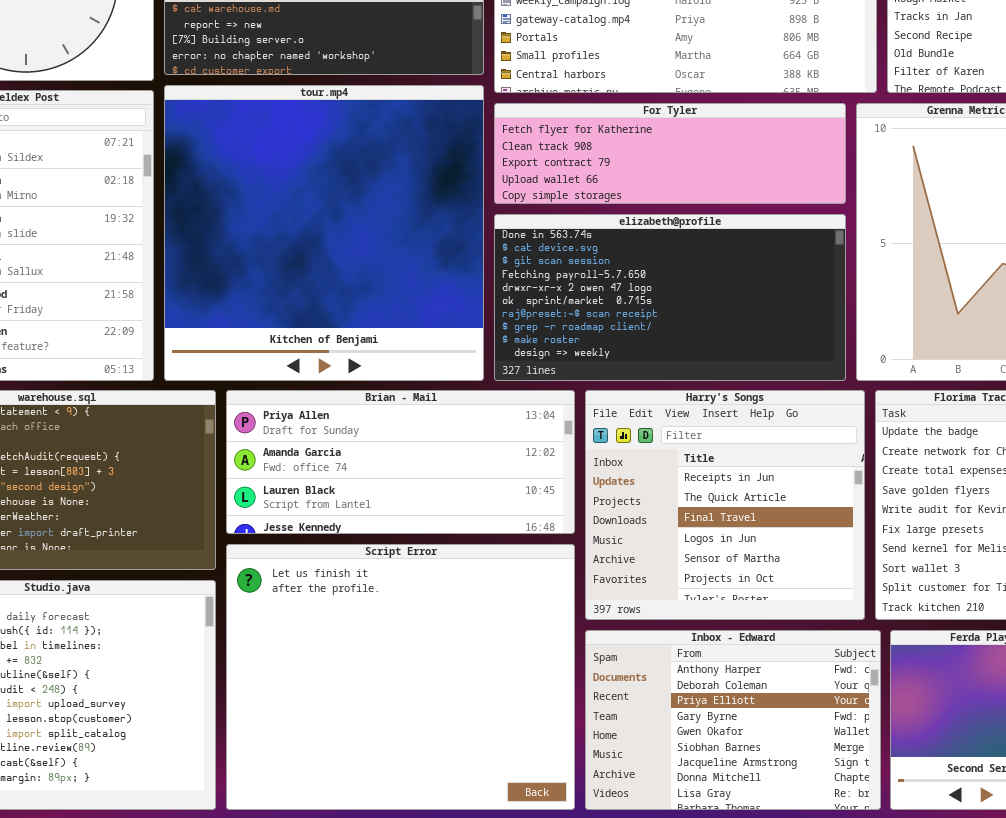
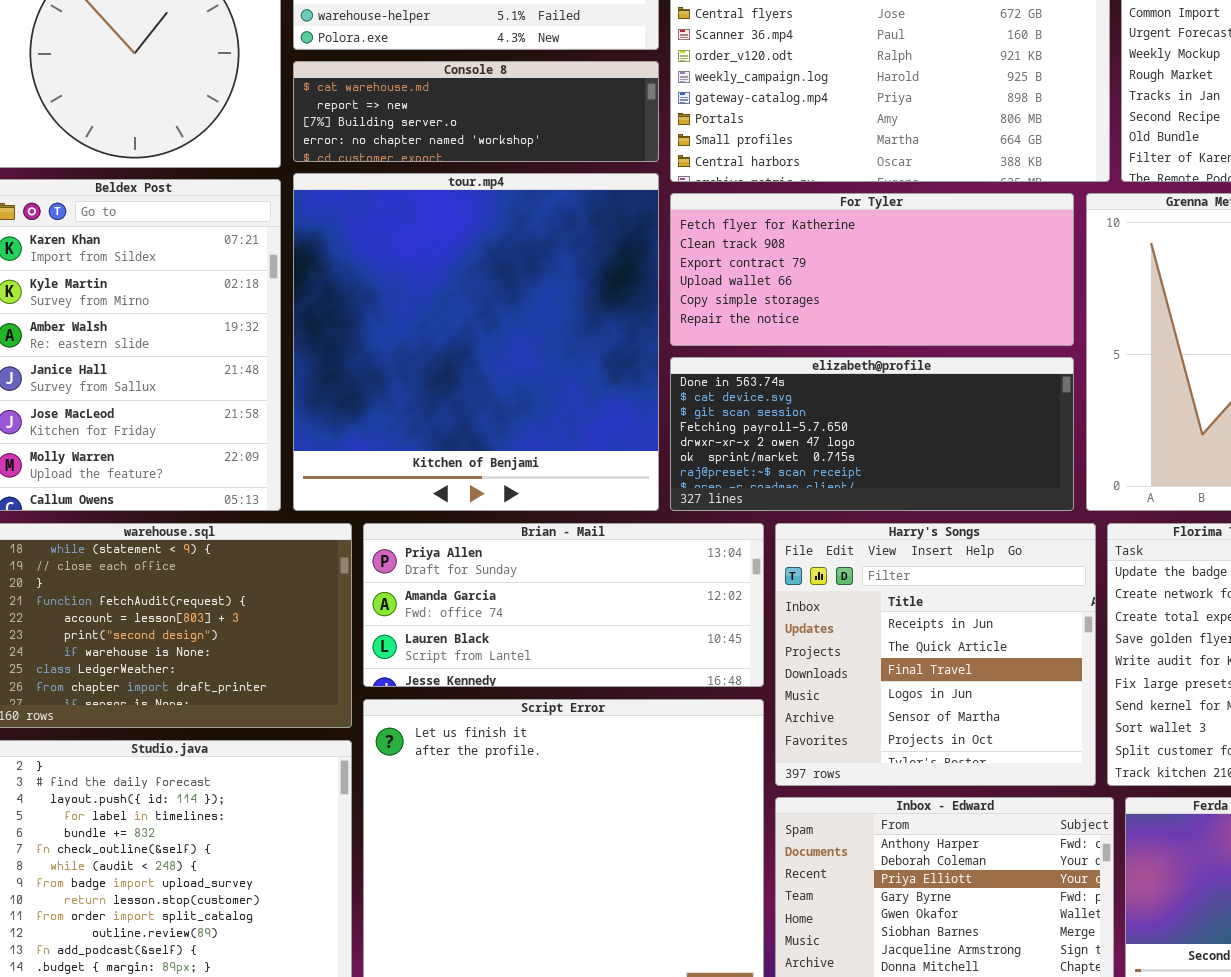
For Tyler: [494,103,846,204] -> [670,193,1074,346], resized
elizabeth@profile: [494,214,846,381] -> [670,357,1074,511], resized

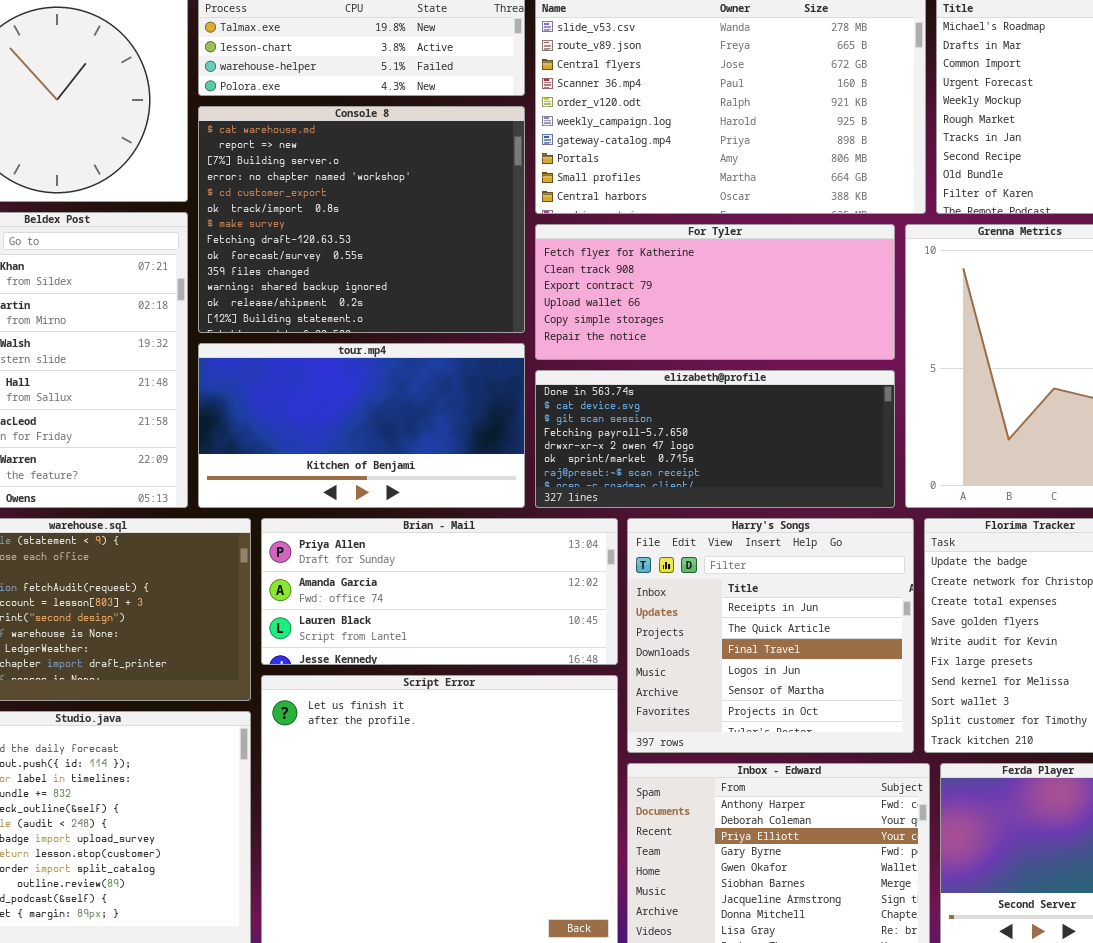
Console 8: [293,61,659,162] -> [198,106,525,333], resized
tour.mp4: [293,173,659,511] -> [198,343,525,508], resized

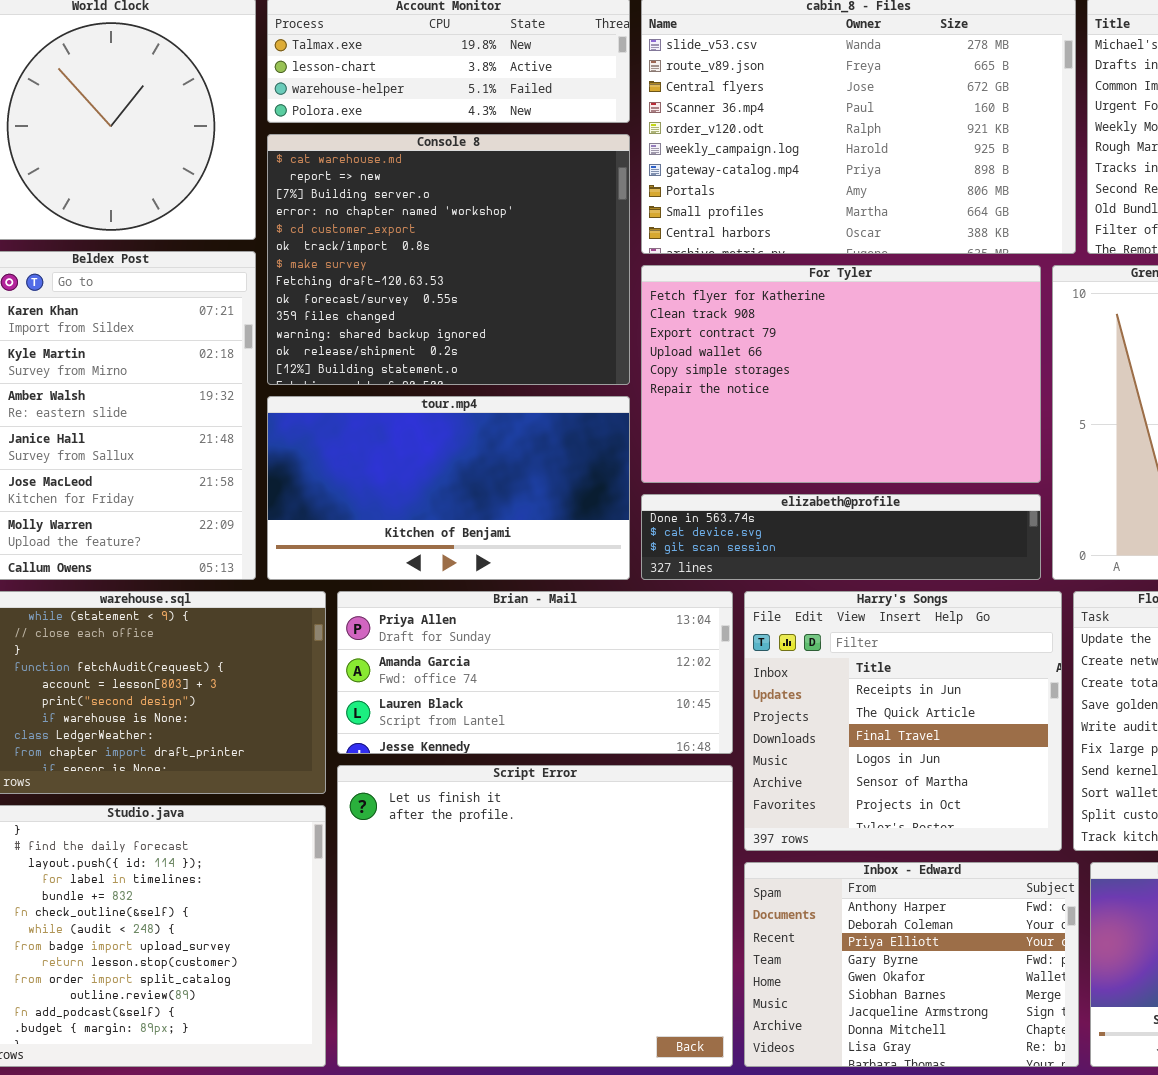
For Tyler: [535,224,895,360] -> [641,265,1041,483], resized
elizabeth@profile: [535,370,895,508] -> [641,494,1041,580], resized

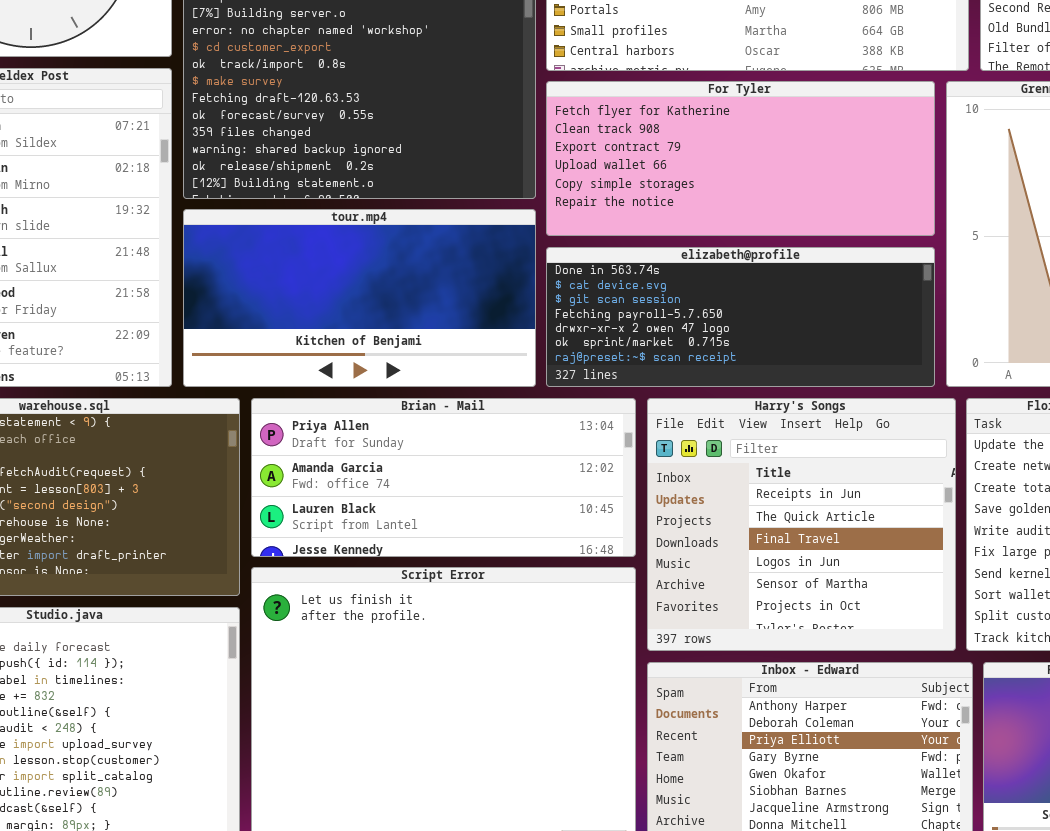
For Tyler: [641,265,1041,483] -> [546,81,935,236], resized
elizabeth@profile: [641,494,1041,580] -> [546,247,935,387], resized

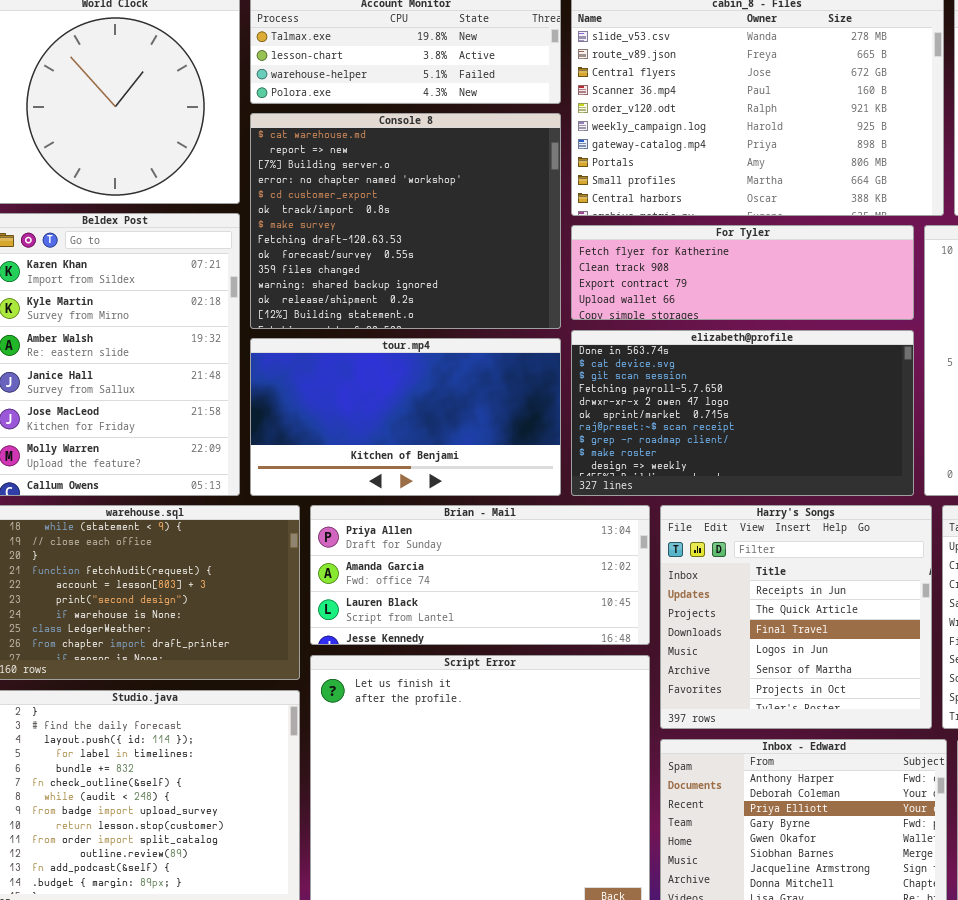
For Tyler: [546,81,935,236] -> [571,225,914,320], resized
elizabeth@profile: [546,247,935,387] -> [571,330,914,496], resized

